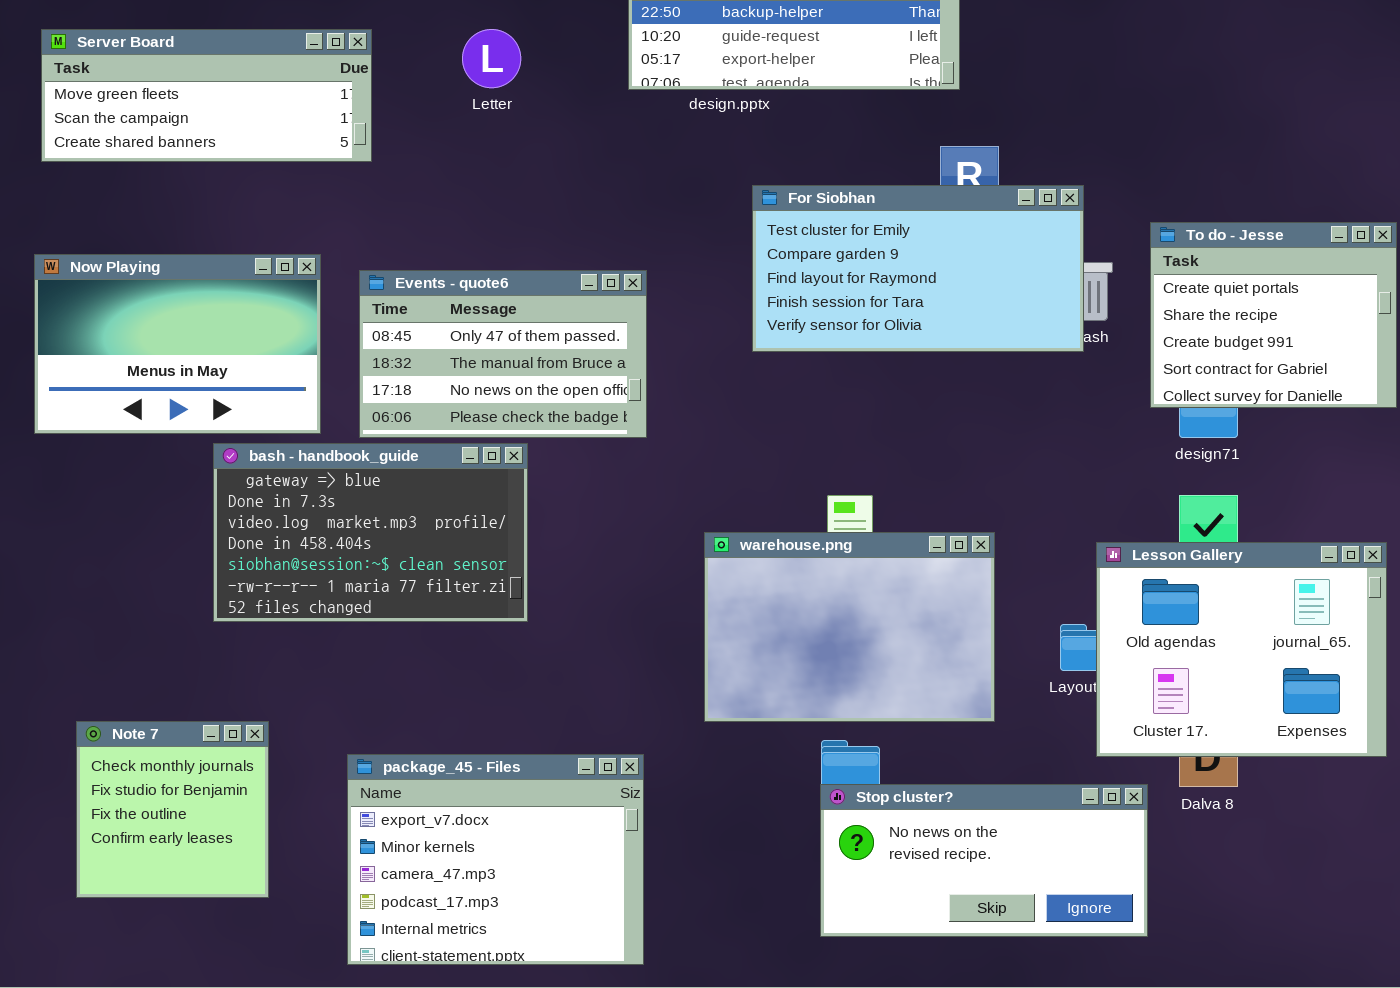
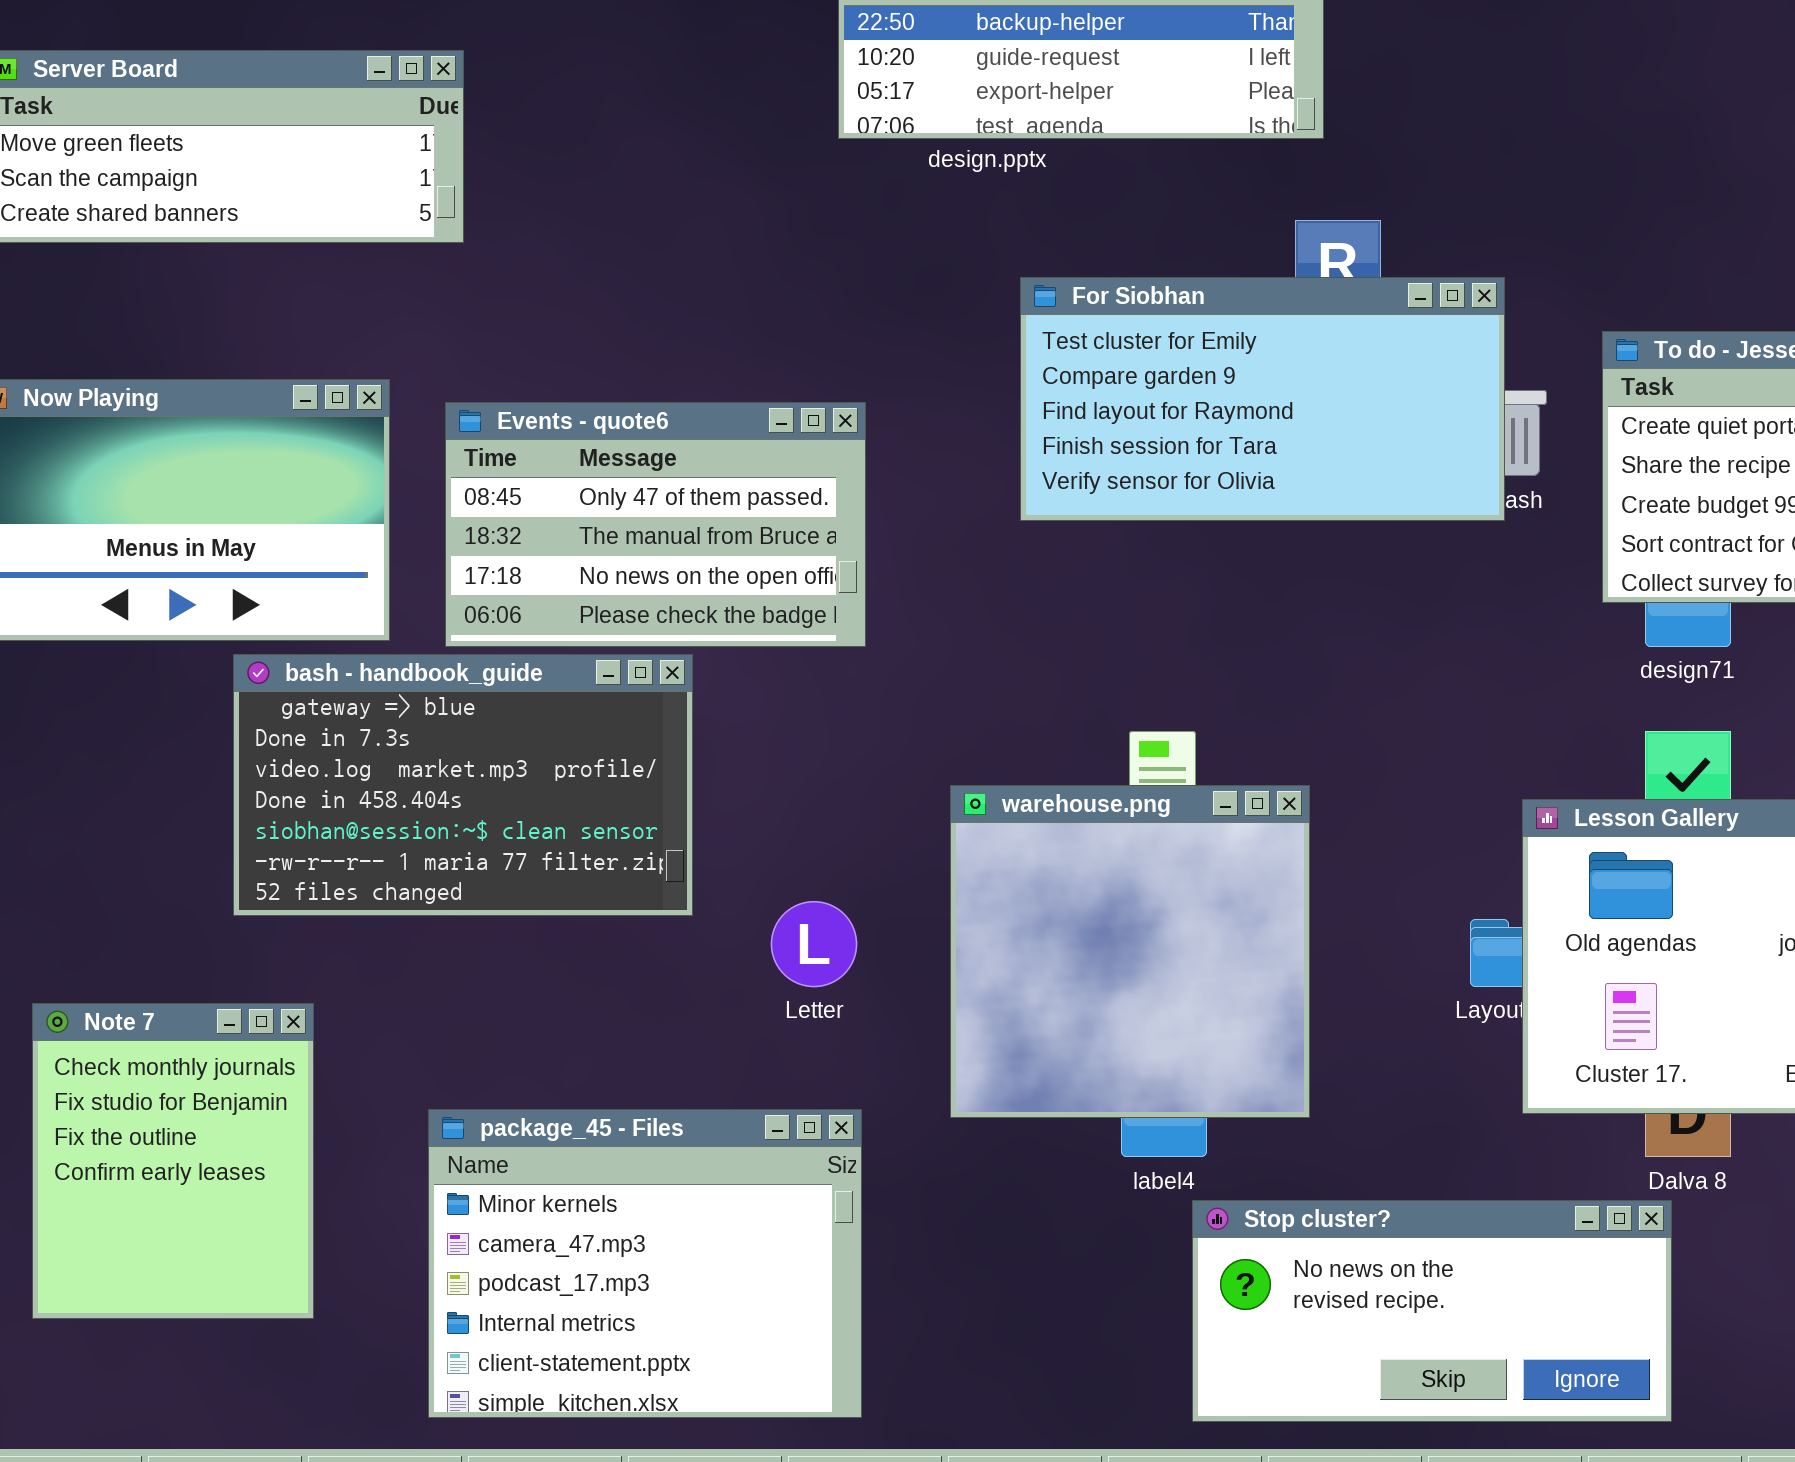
Letter: [462,29,521,88] -> [771,901,857,987], moved
warehouse.png: [704,532,995,722] -> [950,785,1310,1118], resized
Note 7: [76,721,269,898] -> [32,1003,314,1319], resized
package_45 - Files: [347,754,644,965] -> [428,1109,862,1418], scrolled down 1 row
Stop cluster?: [820,784,1148,937] -> [1192,1200,1672,1422], moved

